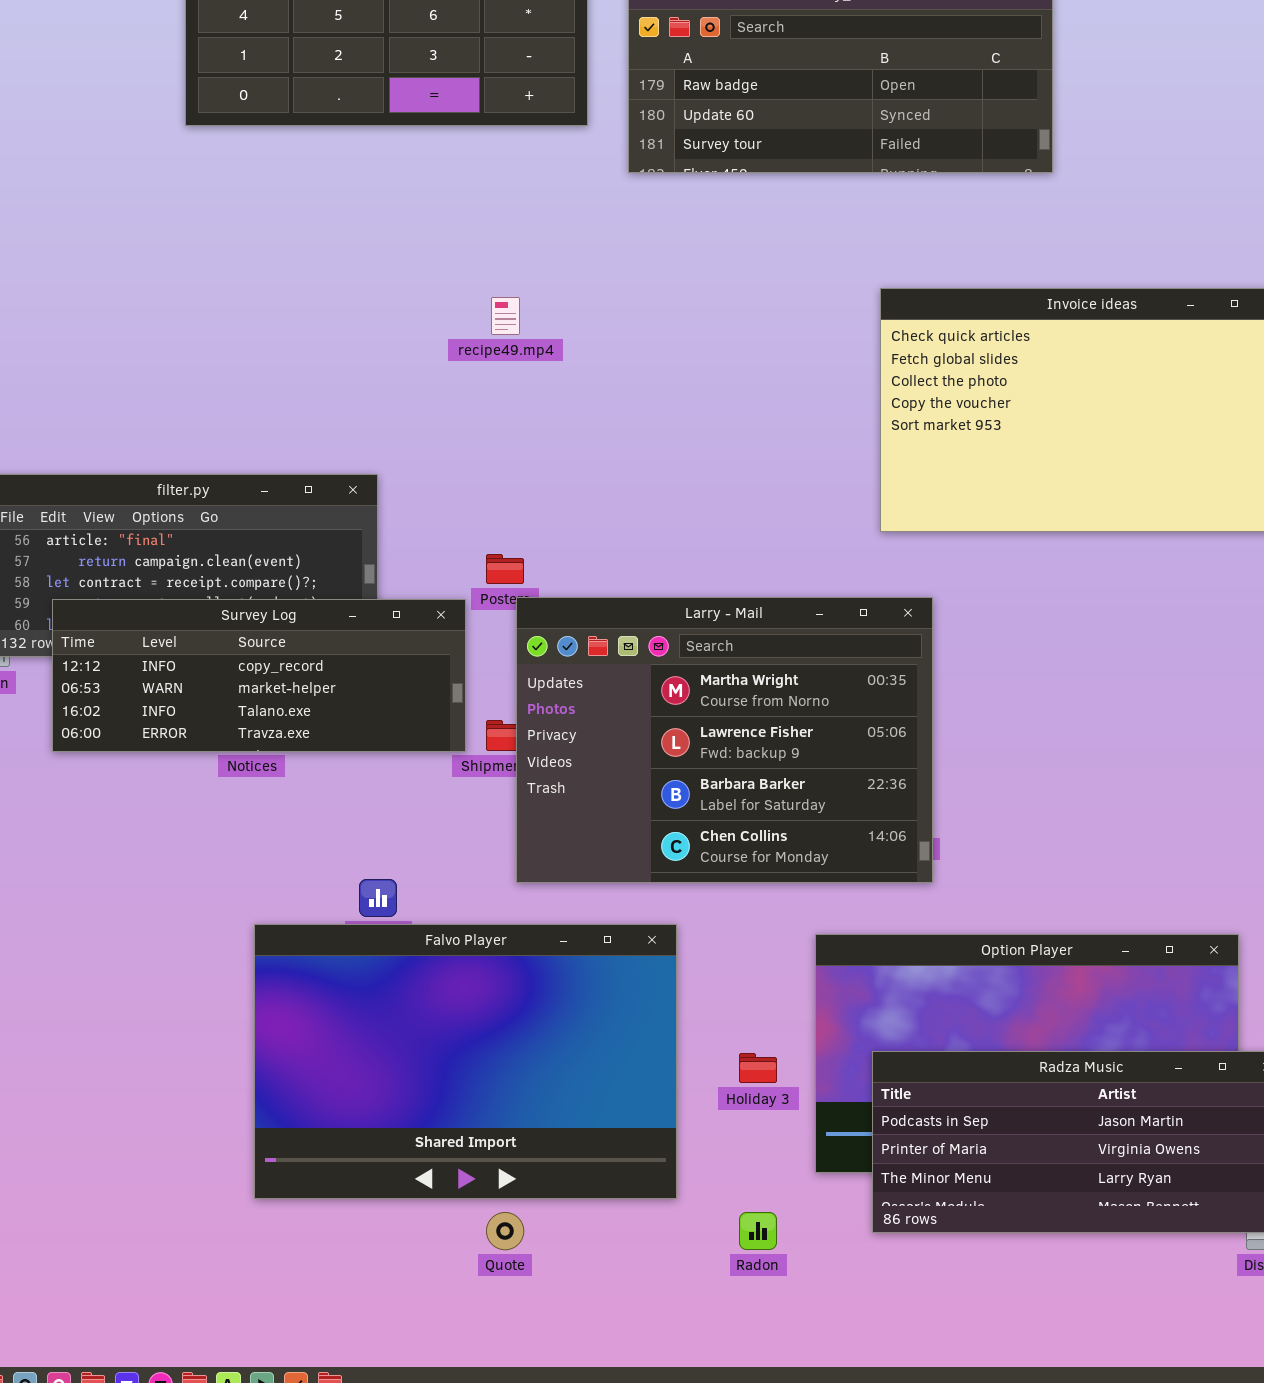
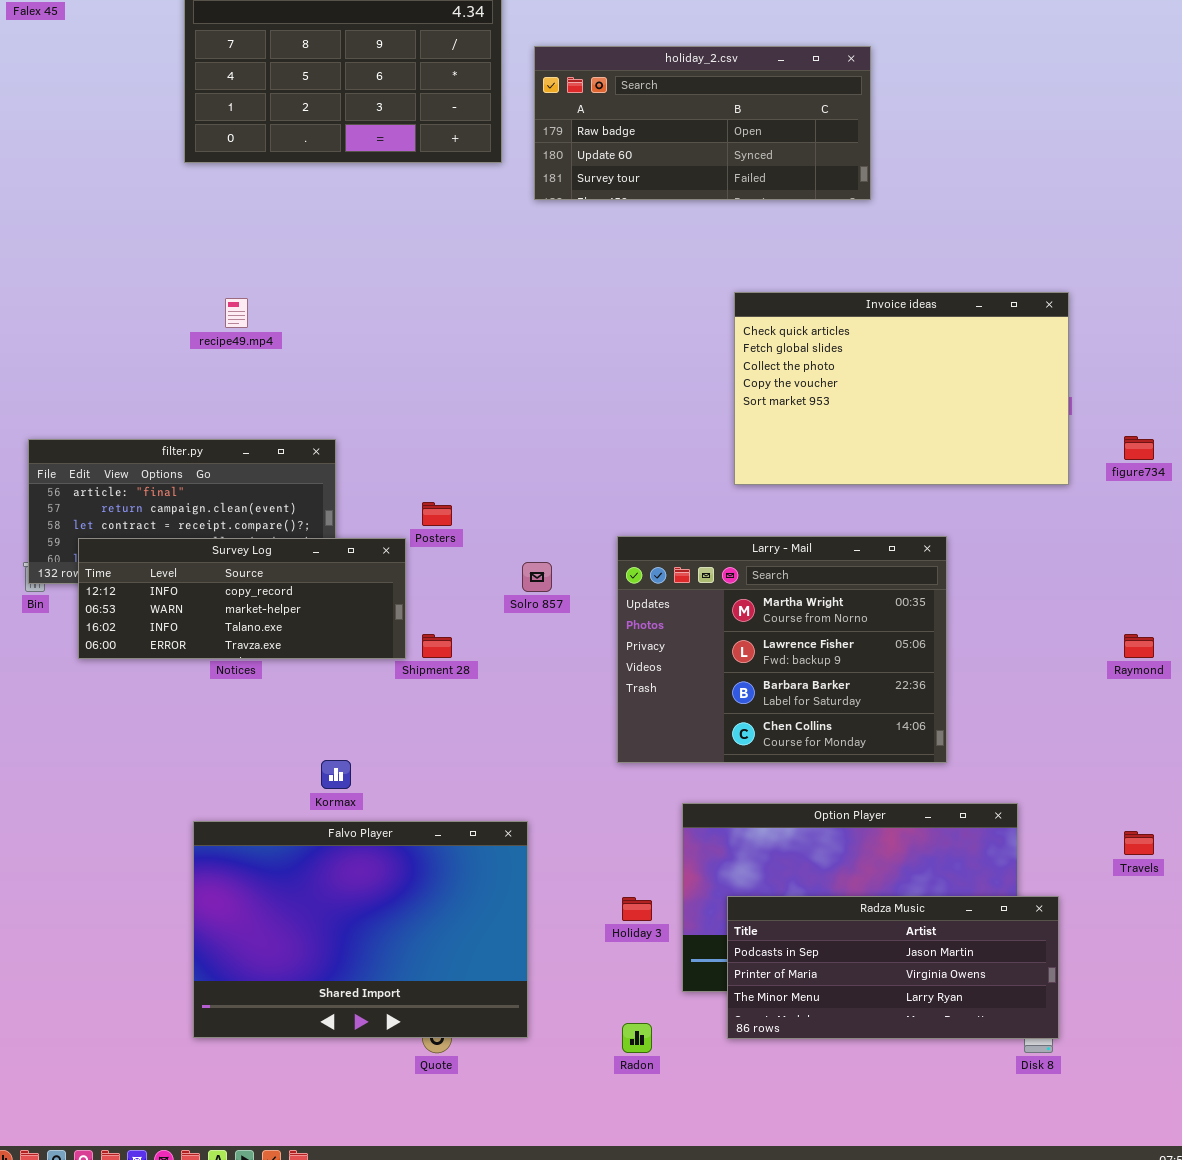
recipe49.mp4: [491,297,520,335] -> [225,298,248,328], moved
Larry - Mail: [516,597,933,883] -> [617,536,947,763], moved
Falvo Player: [254,924,677,1199] -> [193,821,528,1038], moved

